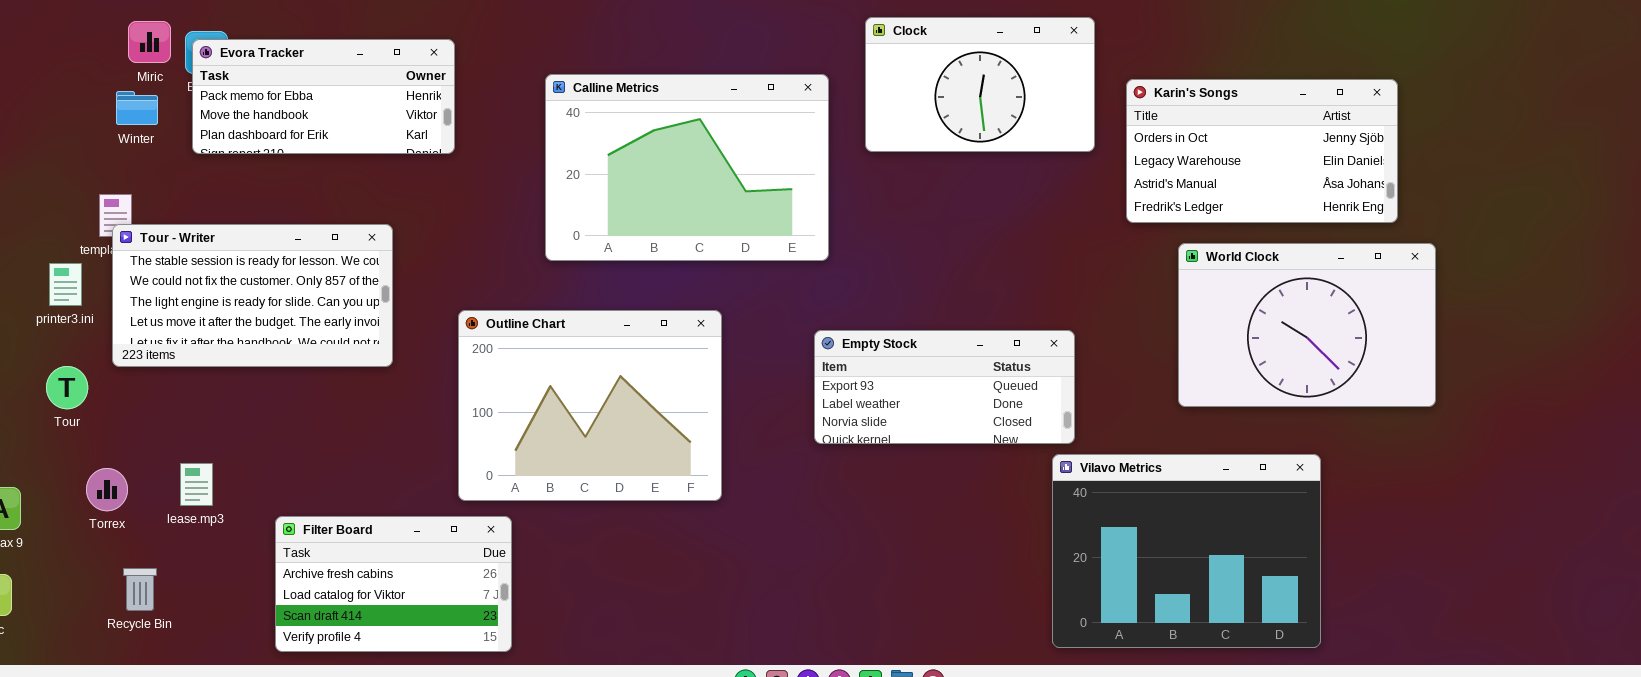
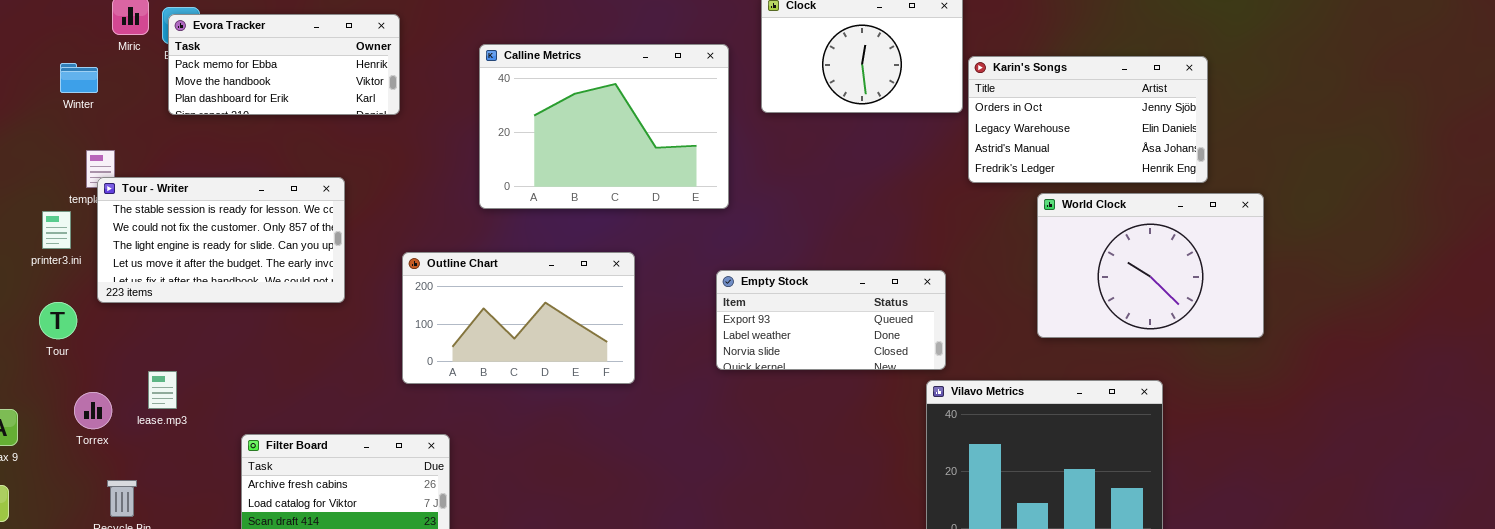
Karin's Songs: [1126,79,1398,223] -> [968,56,1208,183], moved
Winter: [116,91,158,125] -> [60,63,98,93], moved
Outline Chart: [458,310,722,501] -> [402,252,635,384], resized
lease.mp3: [180,463,213,506] -> [148,371,177,409], moved

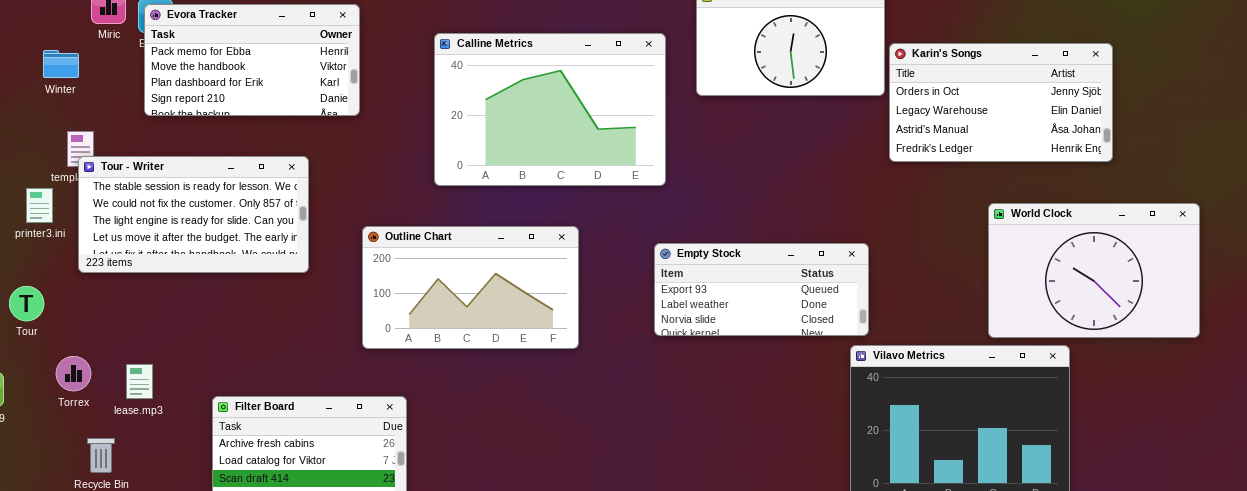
Evora Tracker: [168,14,400,115] -> [144,4,360,116], resized
World Clock: [1037,193,1264,338] -> [988,203,1200,338], moved
Tour: [39,302,77,339] -> [9,286,44,321], moved
lease.mp3: [148,371,177,409] -> [126,364,153,399], moved

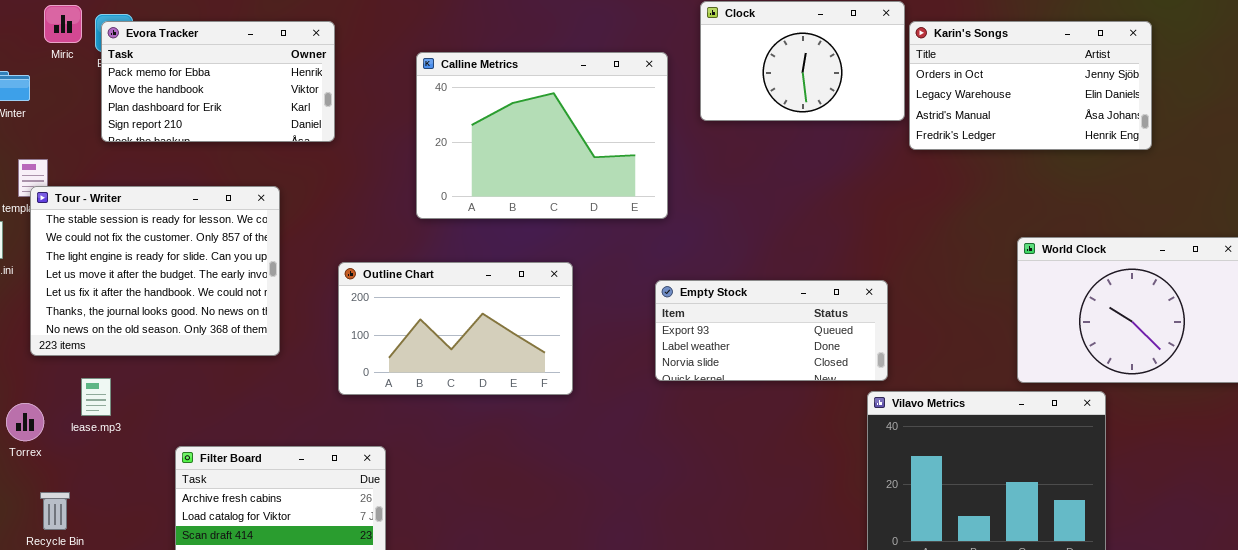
Karin's Songs: [889,43,1113,162] -> [909,21,1152,150], moved
Tour - Writer: [78,156,309,273] -> [30,186,280,356], resized
lease.mp3: [126,364,153,399] -> [81,378,111,416], moved

